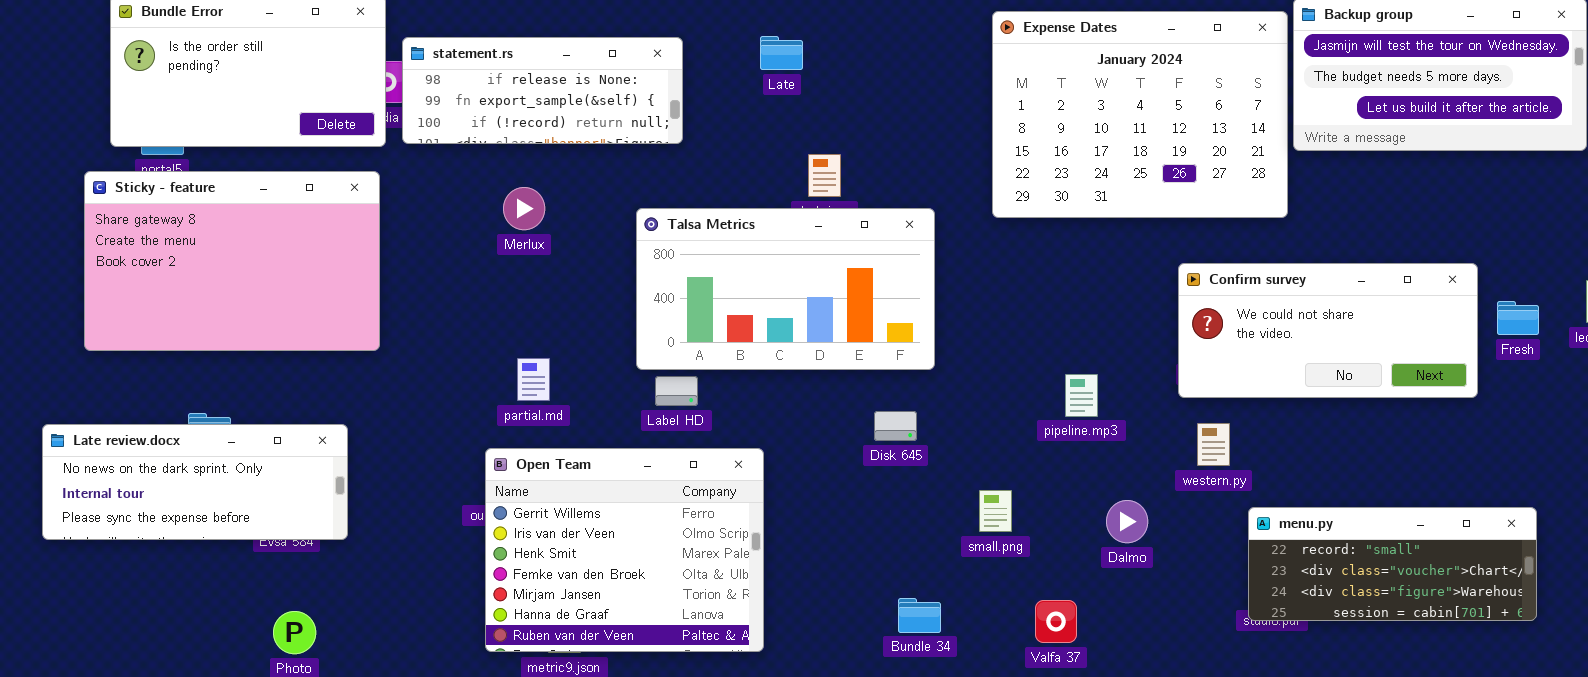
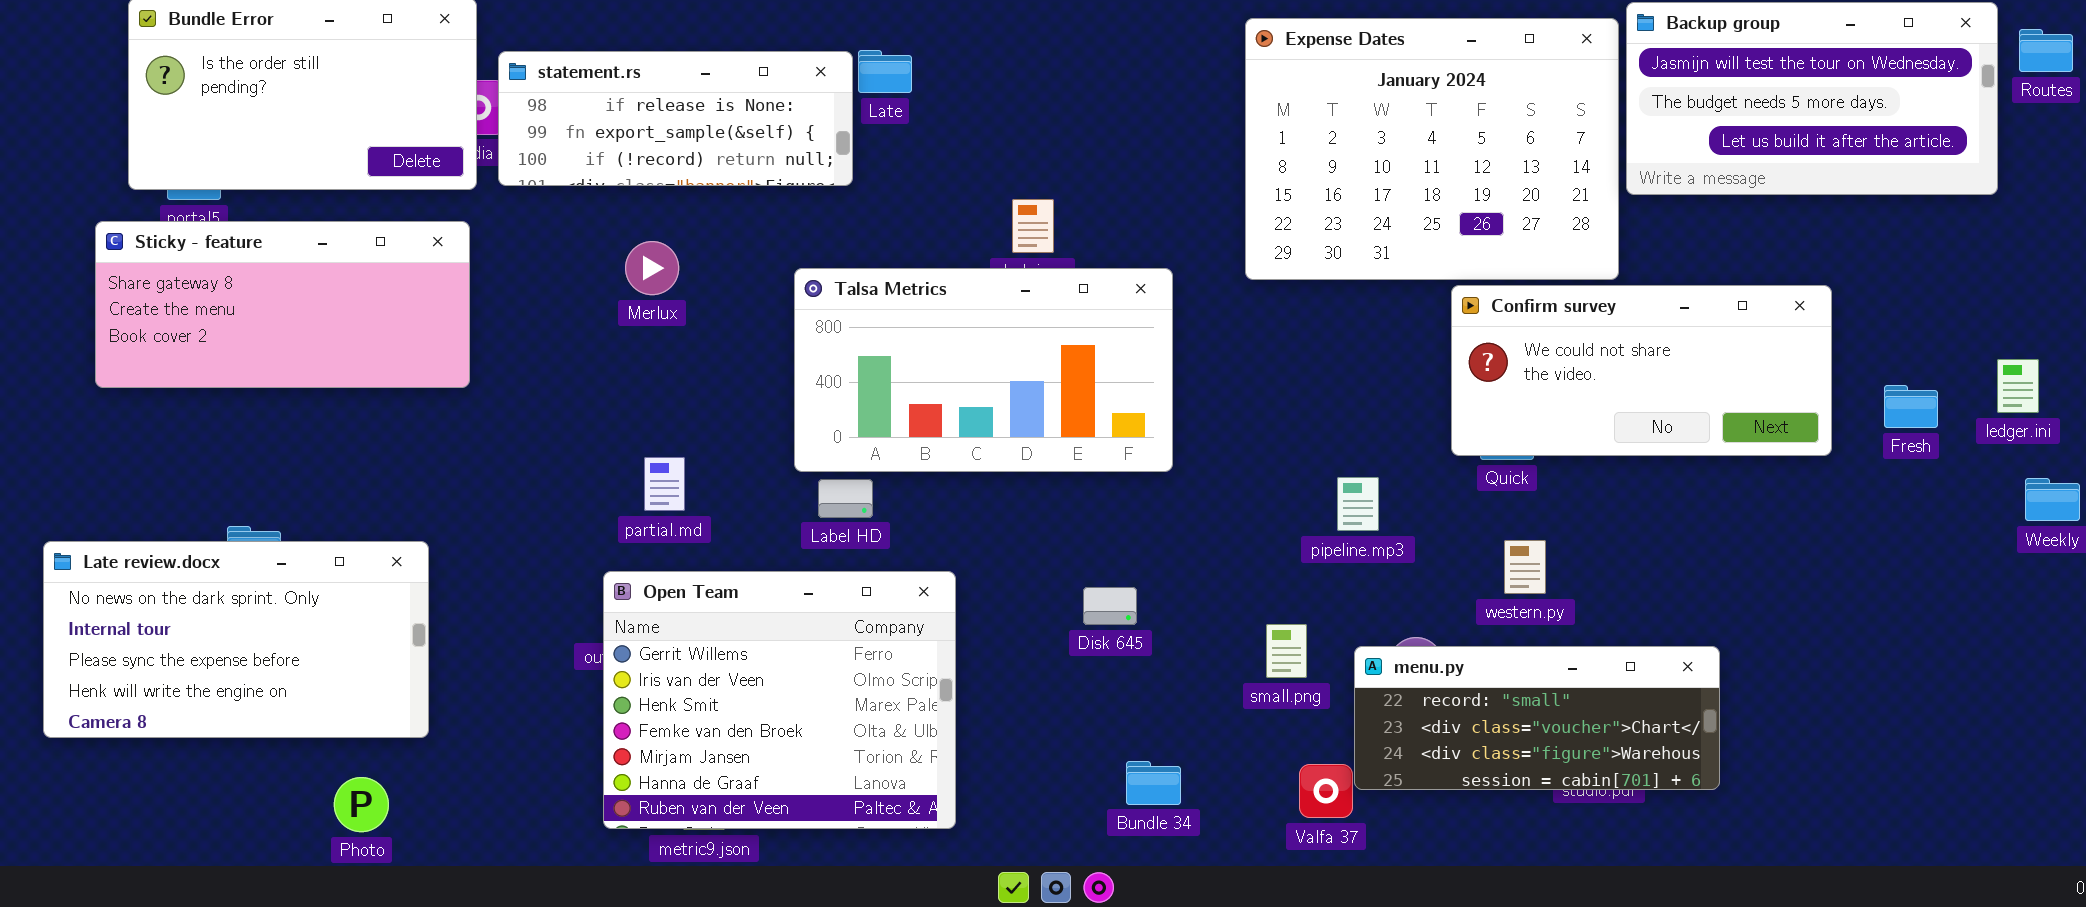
Late: [760,36,803,70] -> [858,50,912,93], moved
Sticky - feature: [84,171,380,351] -> [95,221,470,388], resized
Confirm survey: [1178,263,1478,398] -> [1451,285,1832,456], moved
Disk 645: [874,411,917,441] -> [1083,587,1137,625], moved
Late review.docx: [42,424,348,540] -> [43,541,429,738], resized
small.png: [979,490,1012,532] -> [1266,624,1307,678], moved
menu.py: [1248,507,1537,621] -> [1354,646,1720,790], moved

